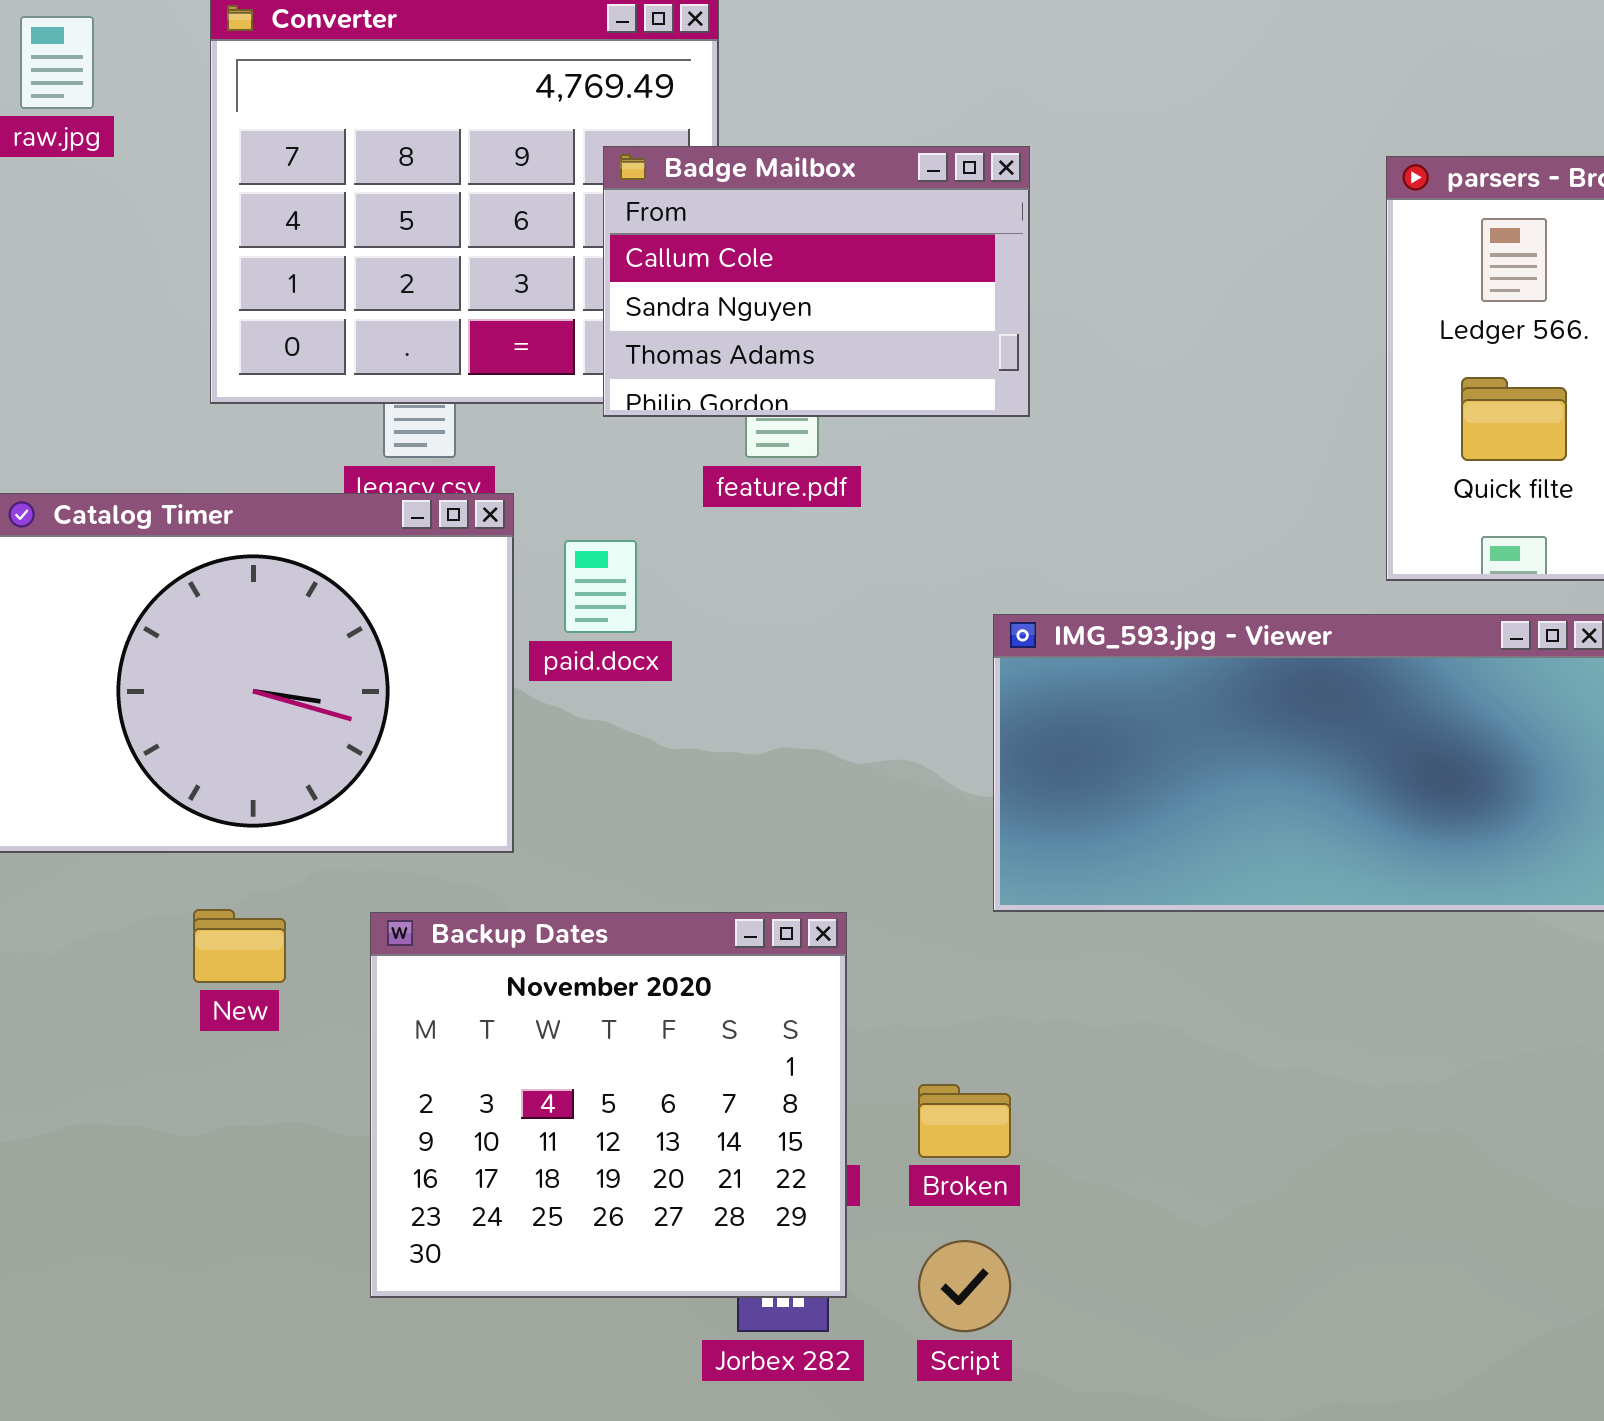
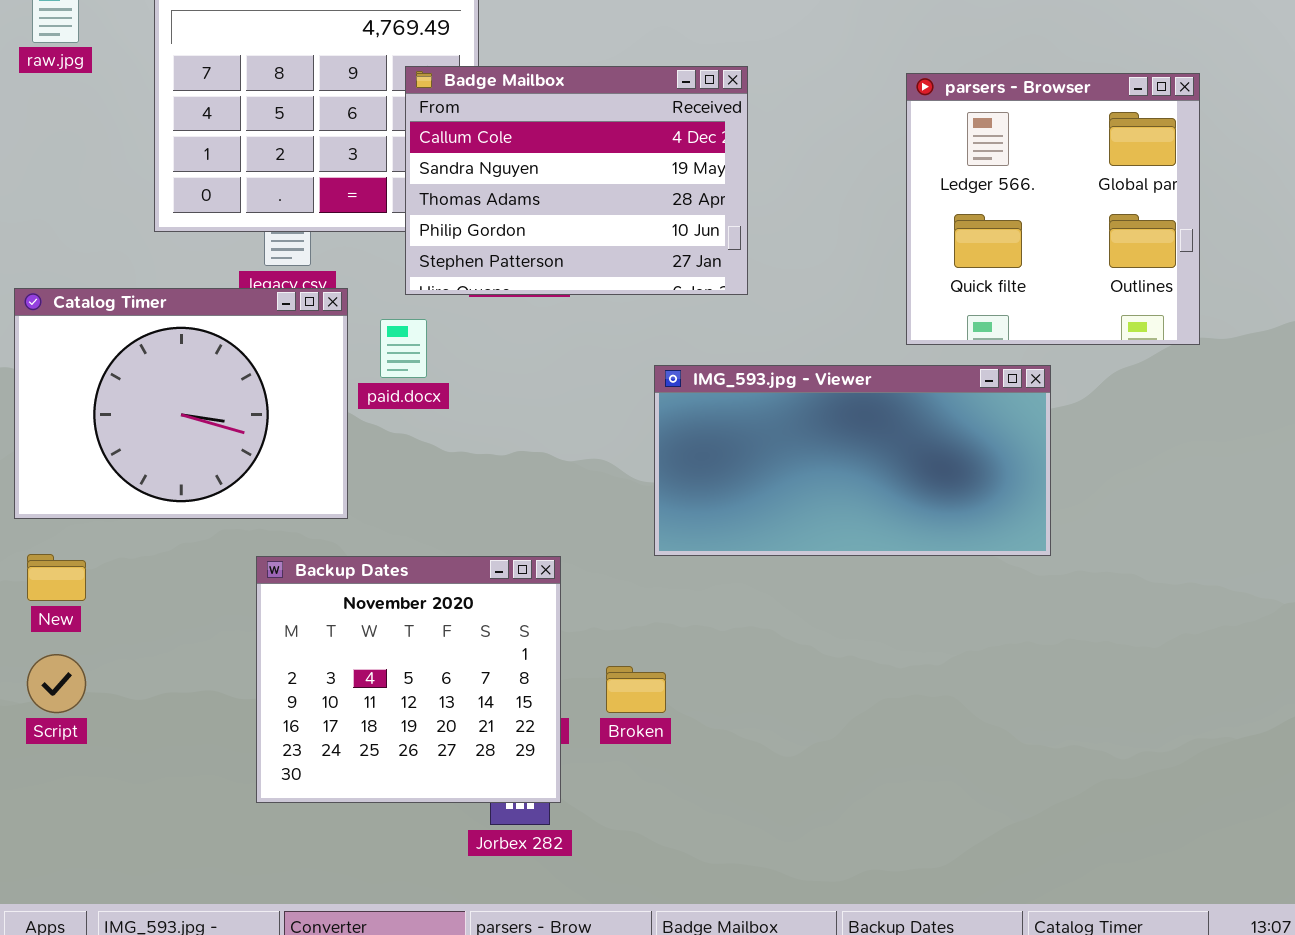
Badge Mailbox: [603,146,1030,417] -> [405,66,748,295], resized
New: [193,909,286,983] -> [27,554,86,601], moved
Script: [918,1240,1011,1332] -> [27,654,86,713], moved

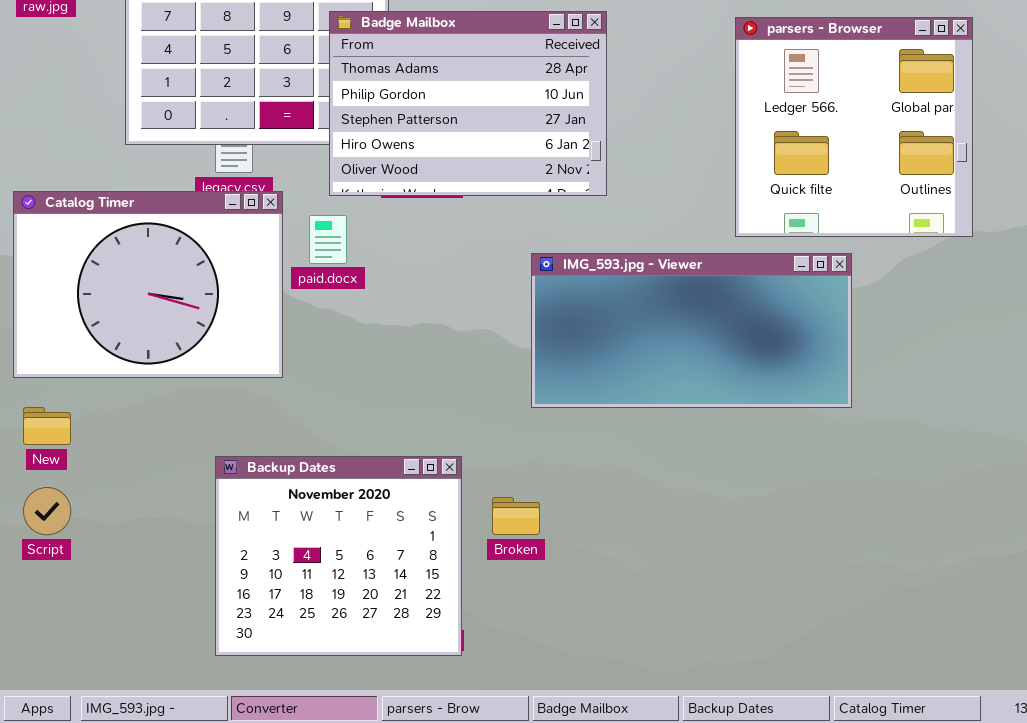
Badge Mailbox: [405,66,748,295] -> [329,11,607,196], scrolled down 2 rows
Backup Dates: [256,556,561,803] -> [215,456,462,656], moved

